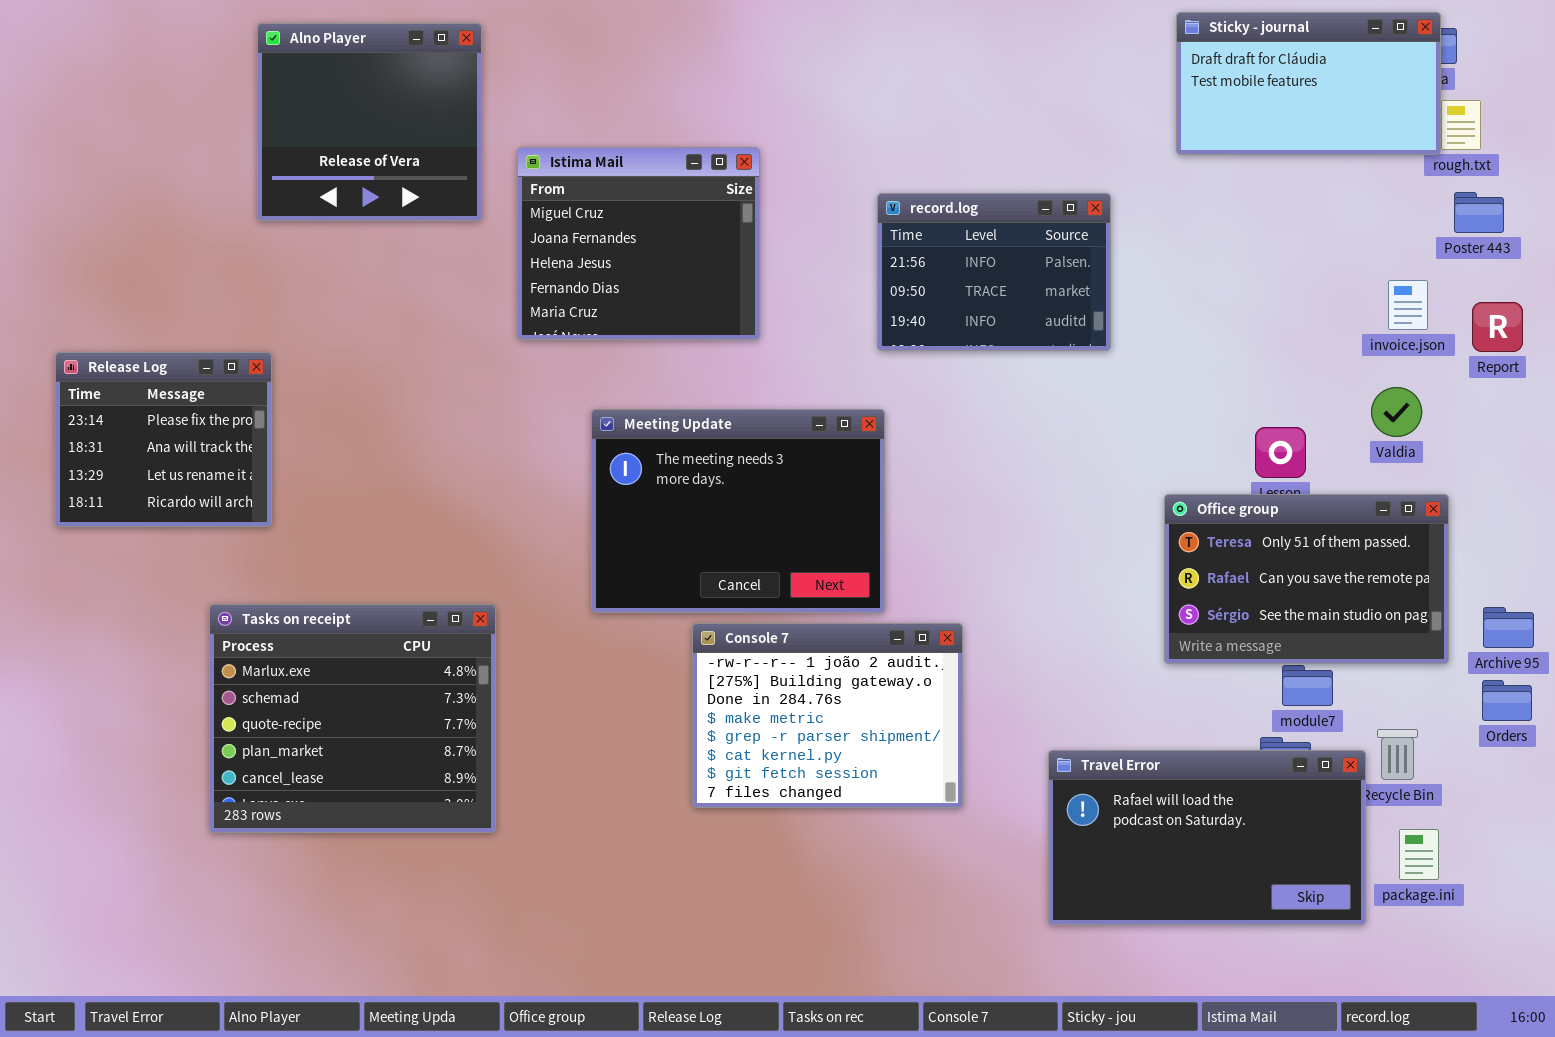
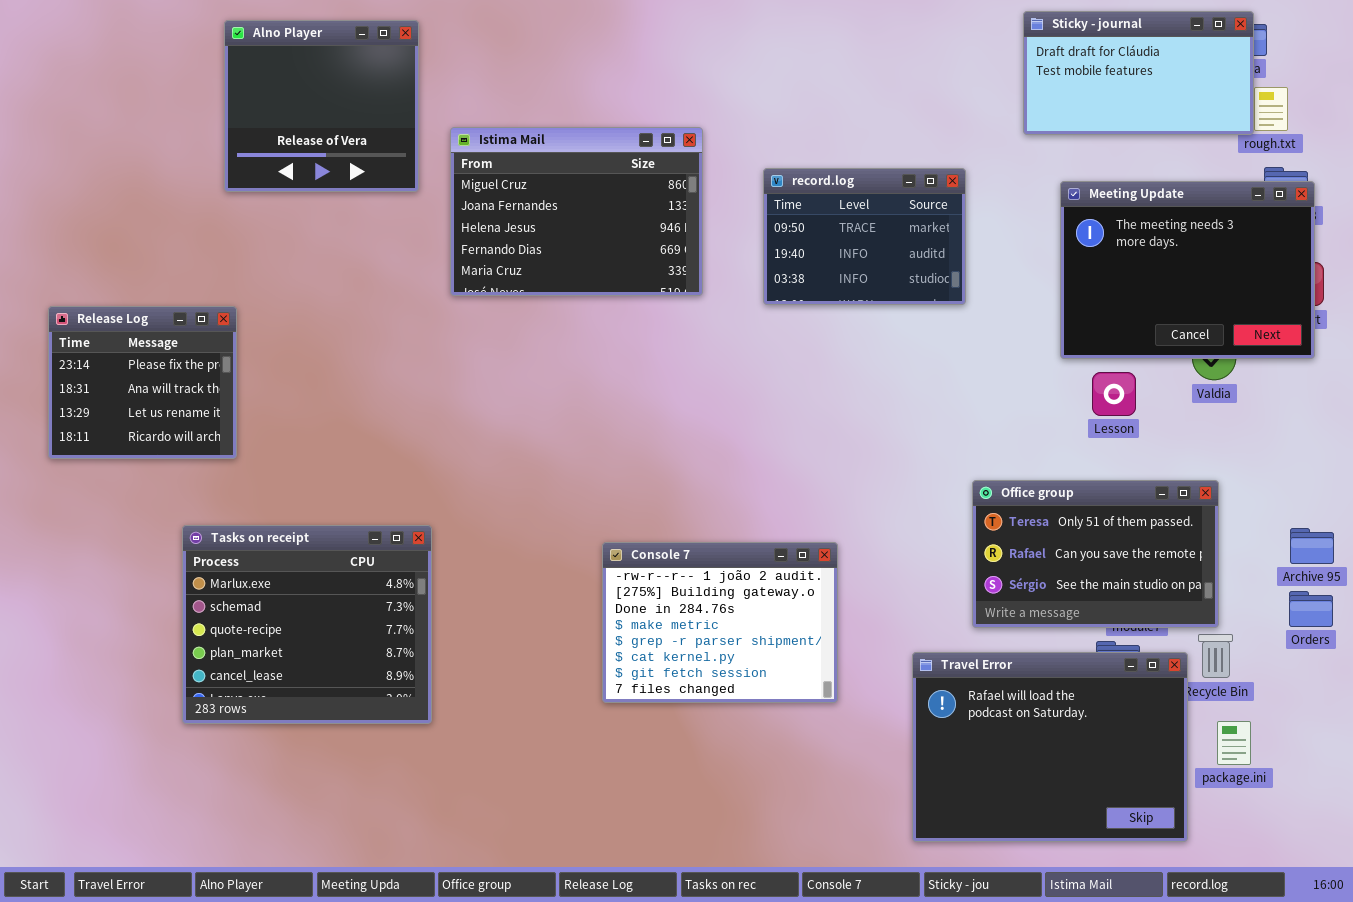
Istima Mail: [517,147,760,340] -> [450,127,703,296], resized
record.log: [877,193,1111,351] -> [763,168,966,305], scrolled down 1 row
Meeting Update: [591,409,885,613] -> [1060,181,1315,359], moved
Office group: [1164,494,1449,664] -> [972,480,1219,628], moved
Travel Error: [1048,750,1366,925] -> [912,652,1188,842], resized

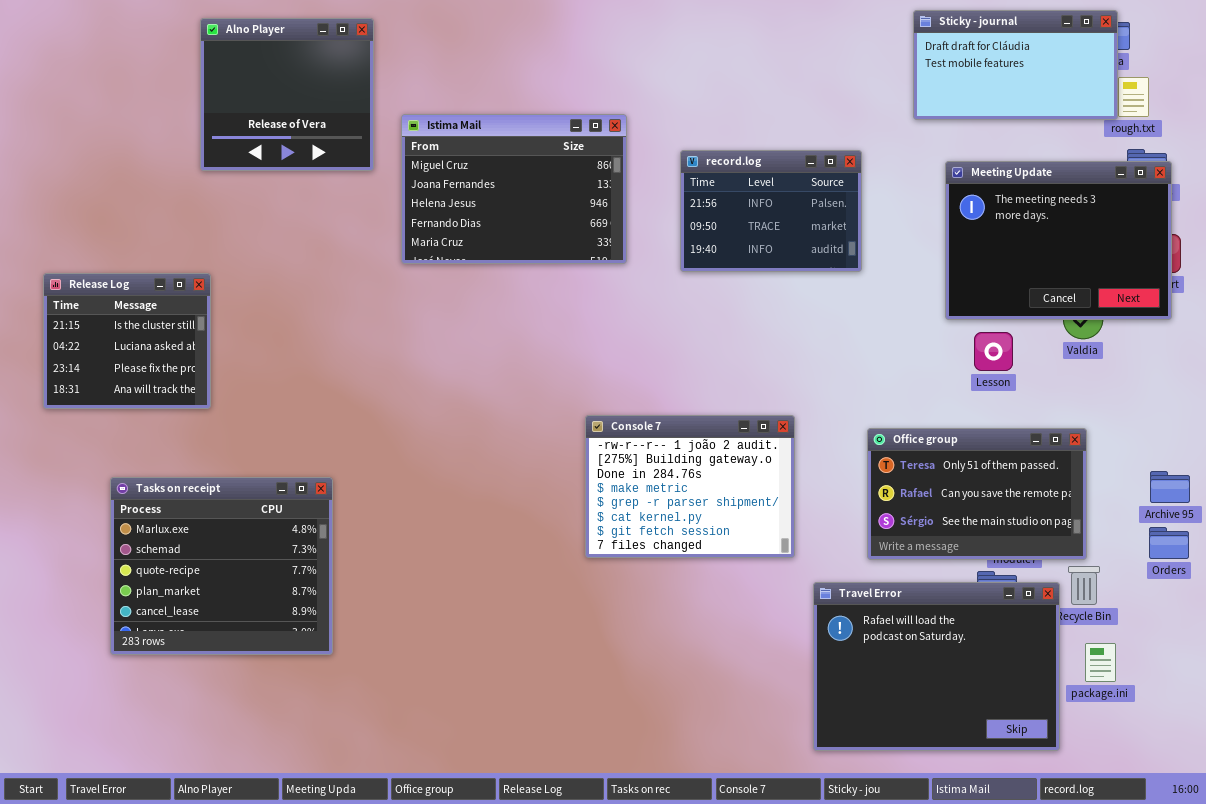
record.log: [763,168,966,305] -> [680,150,862,272], scrolled up 1 row
Release Log: [48,306,237,459] -> [43,273,211,409], scrolled up 2 rows
Tasks on receipt: [182,525,432,724] -> [110,477,333,655], moved
Console 7: [602,542,838,703] -> [585,415,795,558], moved

